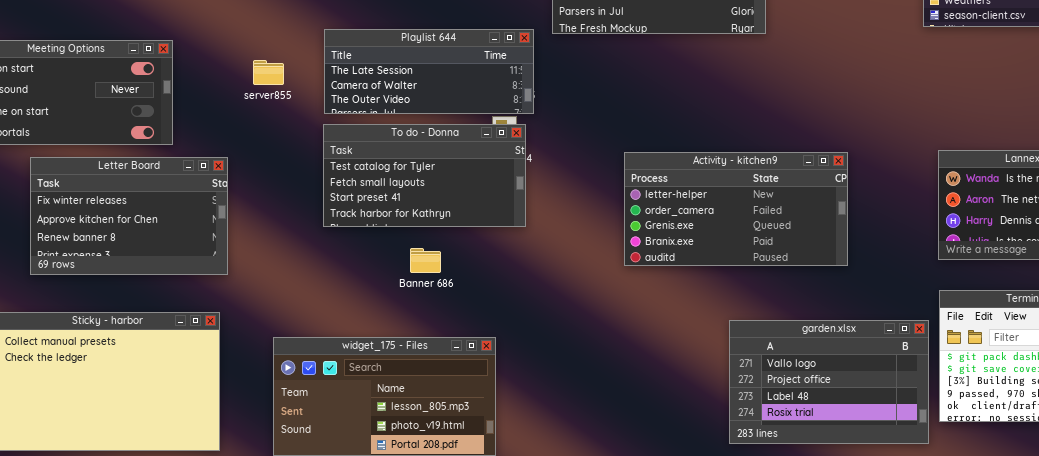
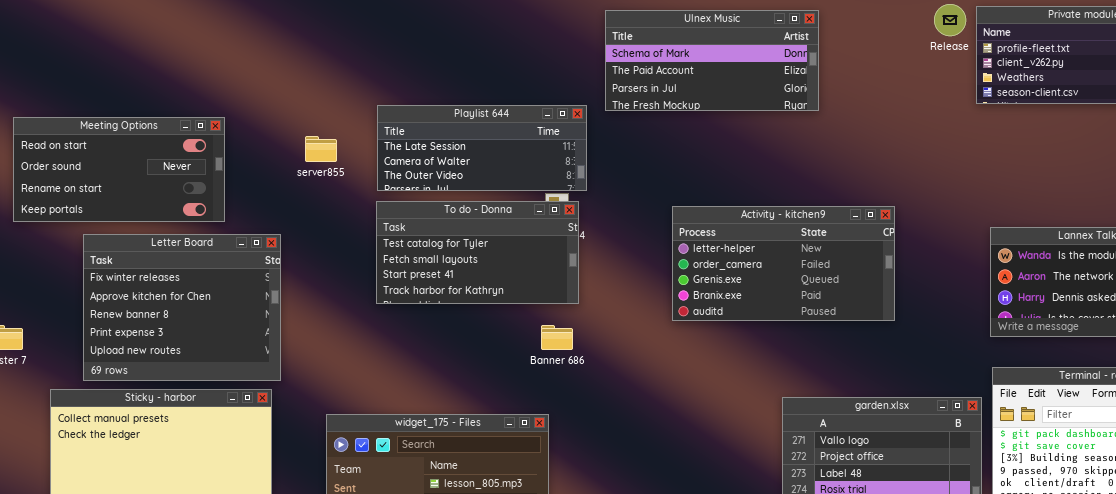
Activity - kitchen9: [624,152,848,266] -> [672,206,895,321], moved
Letter Board: [30,157,228,275] -> [83,234,281,381], resized
Banner 686: [410,248,441,273] -> [541,325,573,350], moved

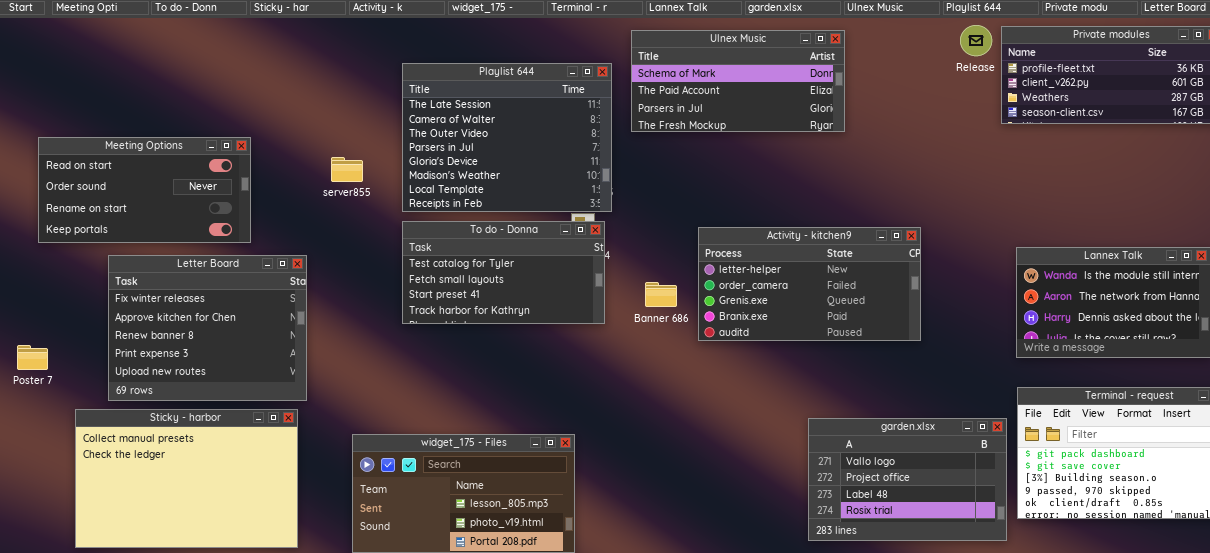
Playlist 644: [377,105,587,191] -> [402,63,612,212], resized
Banner 686: [541,325,573,350] -> [645,282,677,307], moved

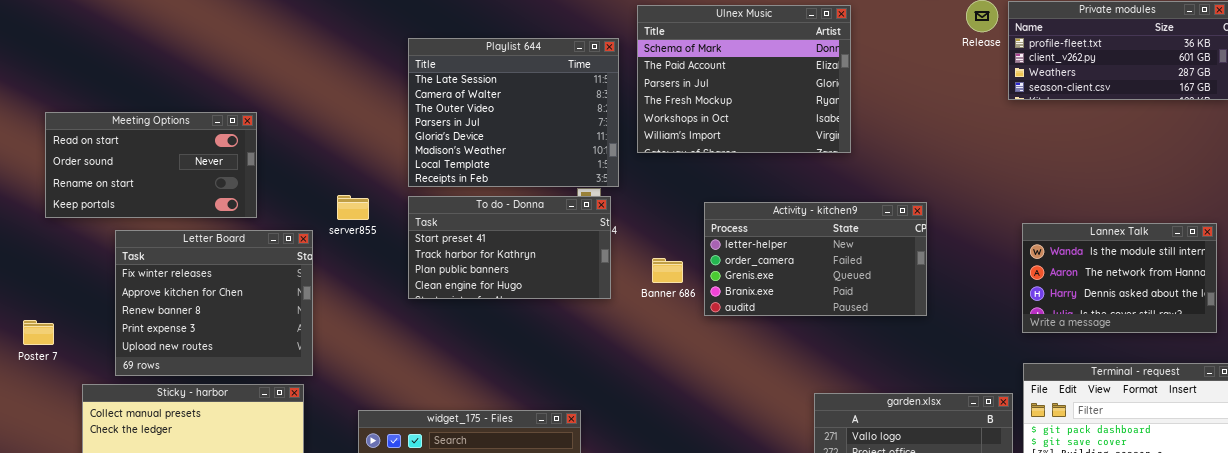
Ulnex Music: [631,30,845,132] -> [637,5,851,153], resized
server855: [331,157,363,182] -> [337,195,369,220], moved
To do - Donna: [402,221,605,324] -> [408,196,611,299], scrolled down 2 rows

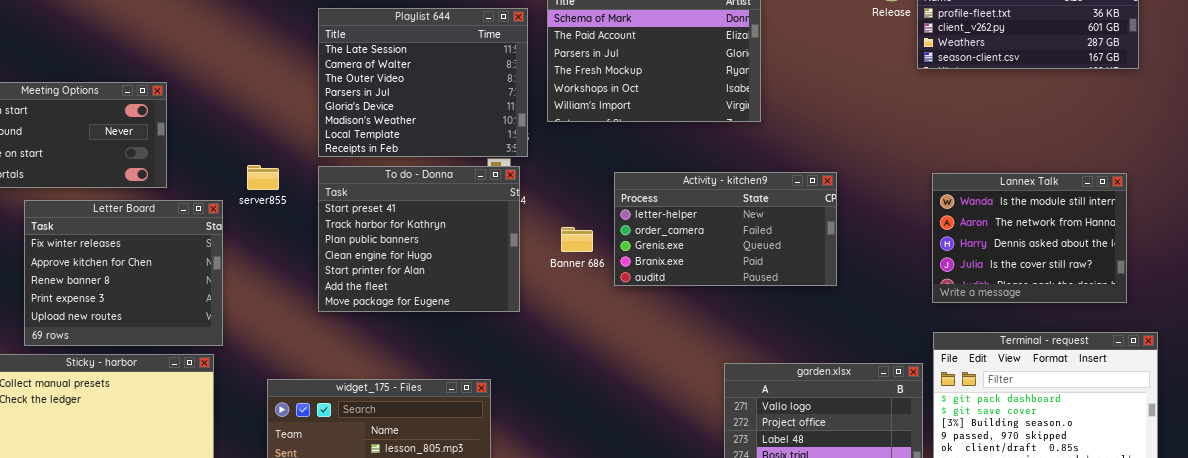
To do - Donna: [408,196,611,299] -> [318,166,520,312], resized
Lannex Talk: [1022,223,1217,333] -> [932,173,1127,303], resized

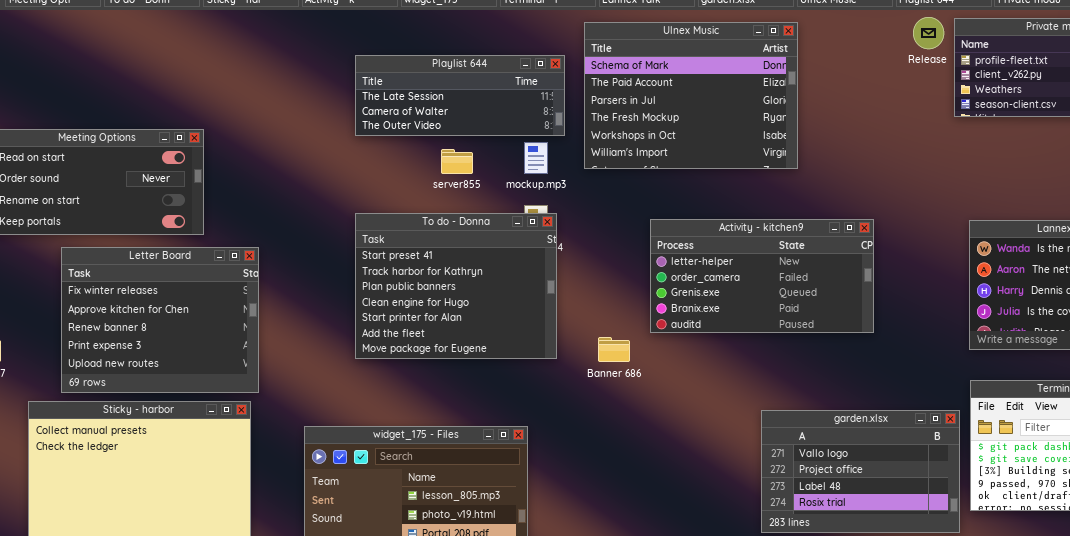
Playlist 644: [318,8,528,157] -> [355,55,565,136], resized
server855: [247,165,279,190] -> [441,149,473,174], moved
Banner 686: [561,227,593,252] -> [598,337,630,362], moved

